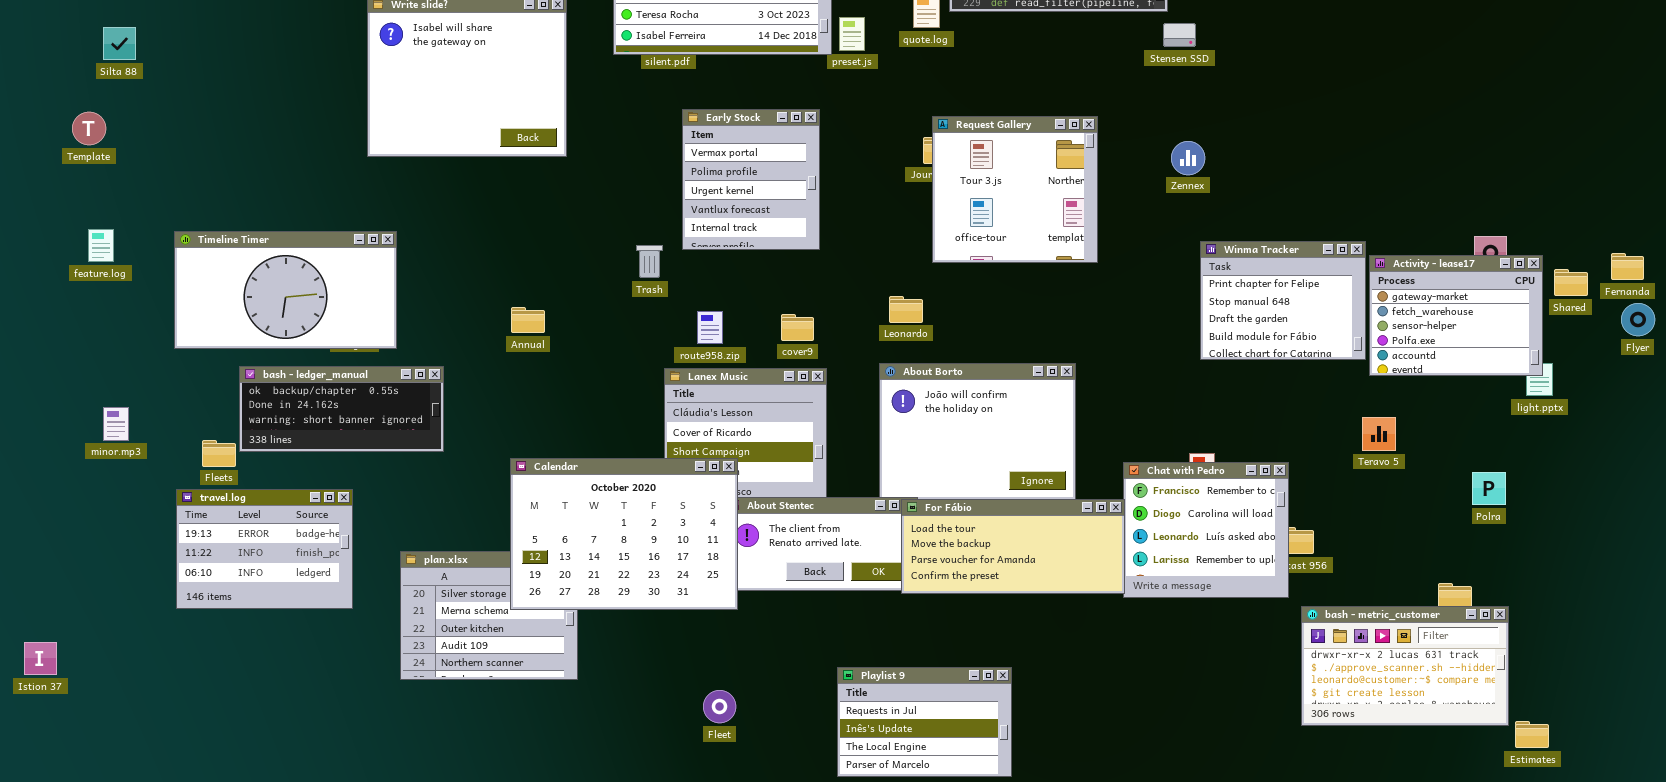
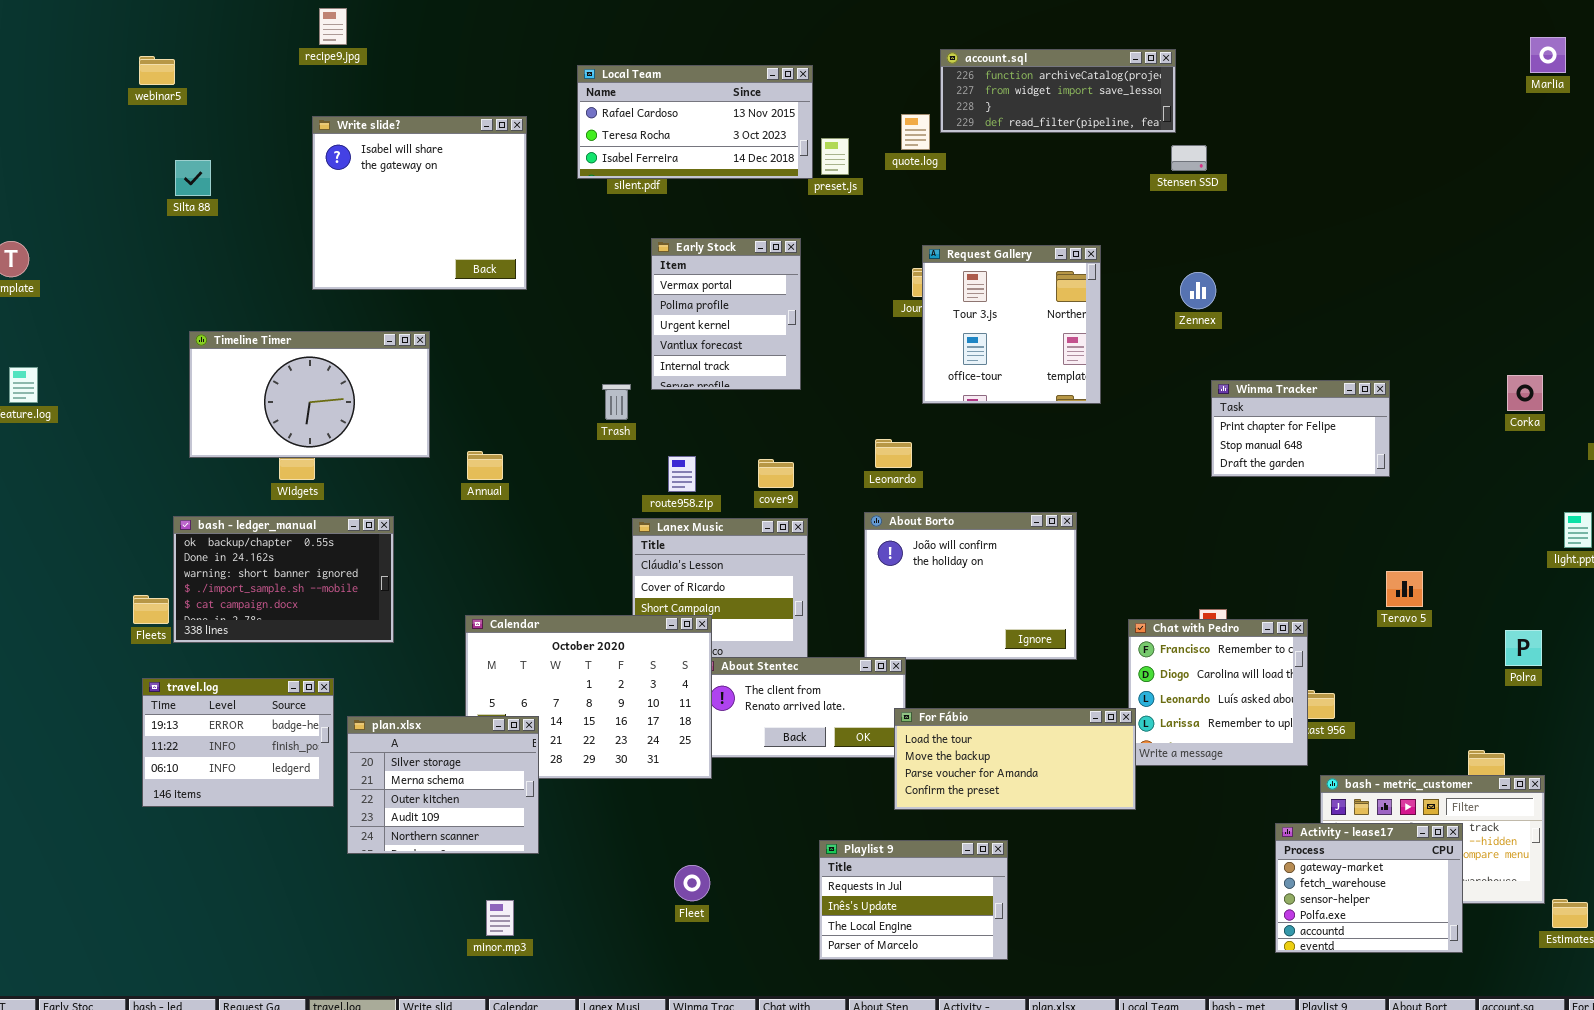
Silta 88: [103,27,136,60] -> [175,160,211,196], moved
Timeline Timer: [174,231,397,349] -> [189,331,430,458], moved
Winma Tracker: [1200,241,1366,360] -> [1211,380,1390,477], resized
Activity - lease17: [1369,255,1543,376] -> [1275,823,1463,953], moved
bash - ledger_manual: [239,366,444,452] -> [173,516,394,643], resized
minor.mp3: [103,407,129,441] -> [486,900,514,936], moved
travel.log: [176,489,353,609] -> [142,678,334,807], moved
For Fábio: [901,499,1125,594] -> [894,708,1136,810], moved
plan.xlsx: [400,551,578,680] -> [347,716,539,854], raised

